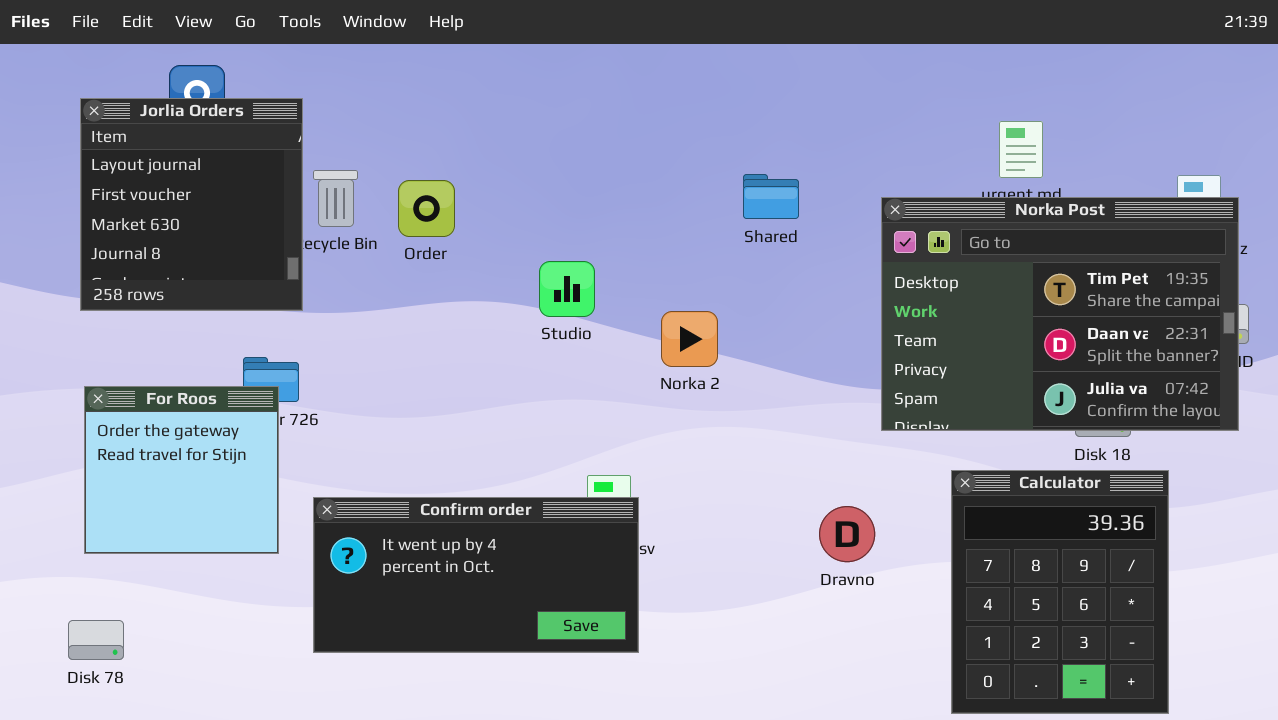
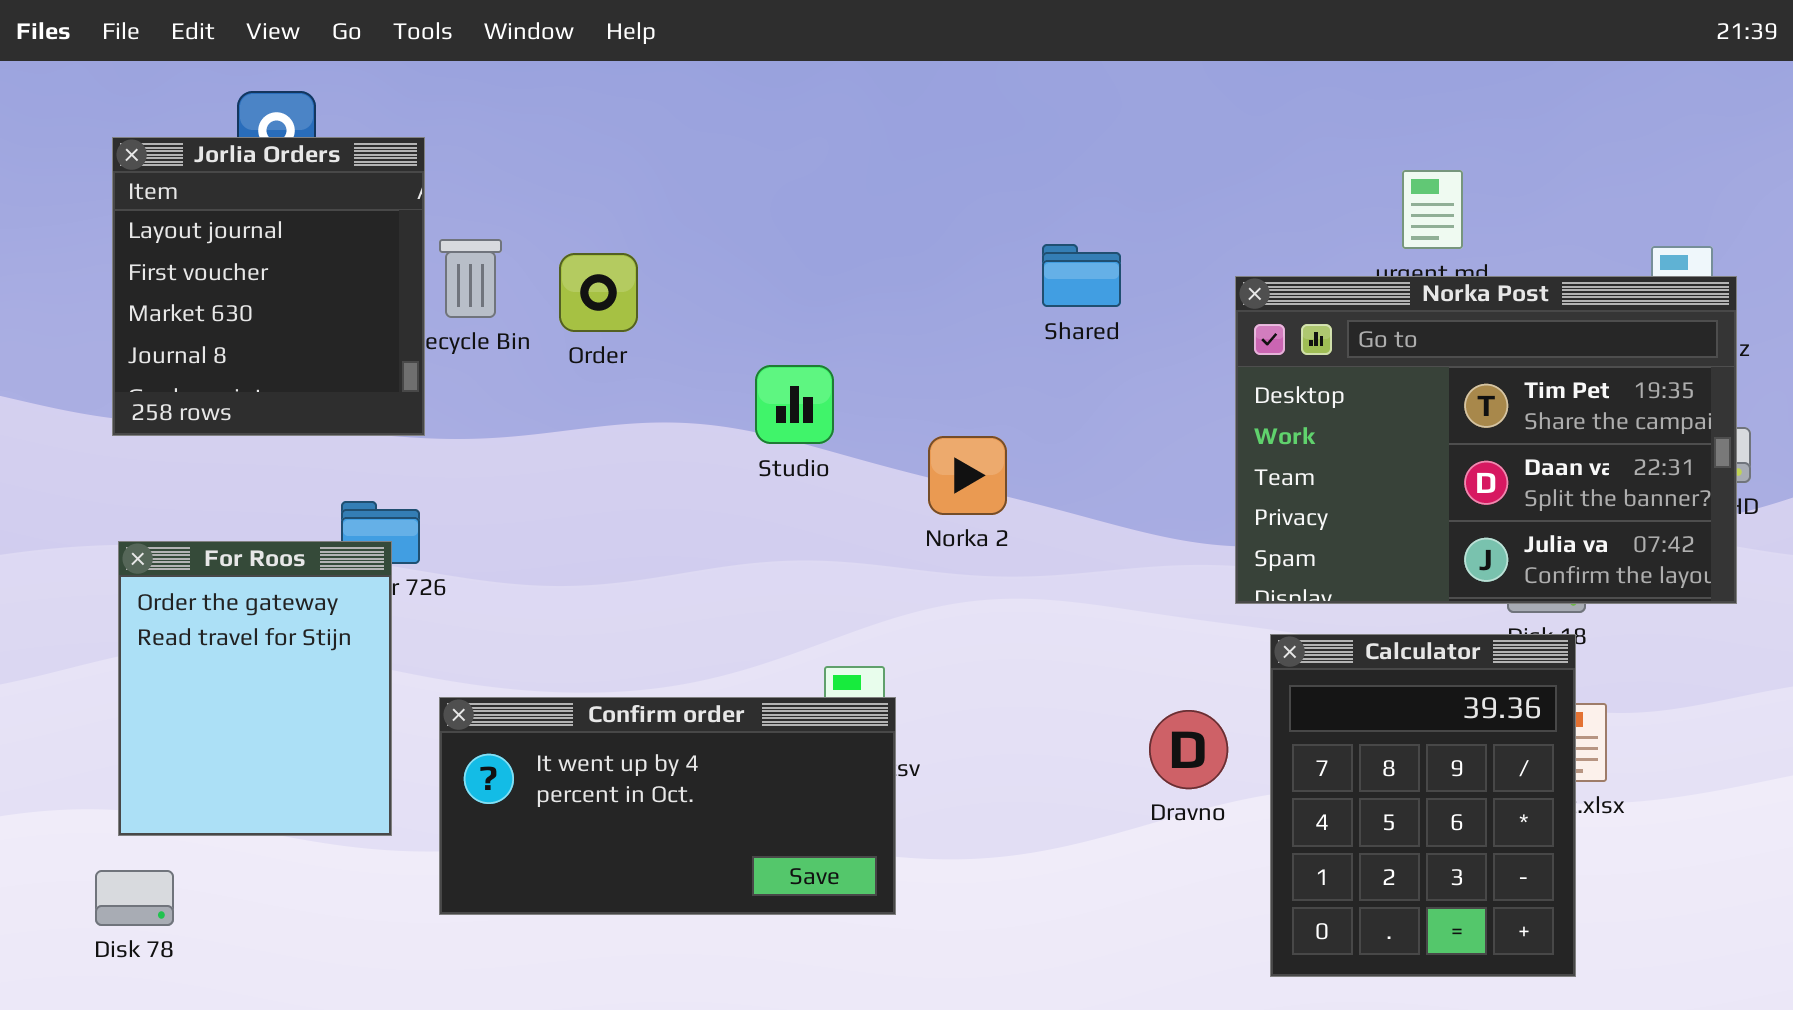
For Roos: [84,386,279,554] -> [118,541,392,836], resized
Calculator: [951,470,1169,714] -> [1270,634,1576,977], moved

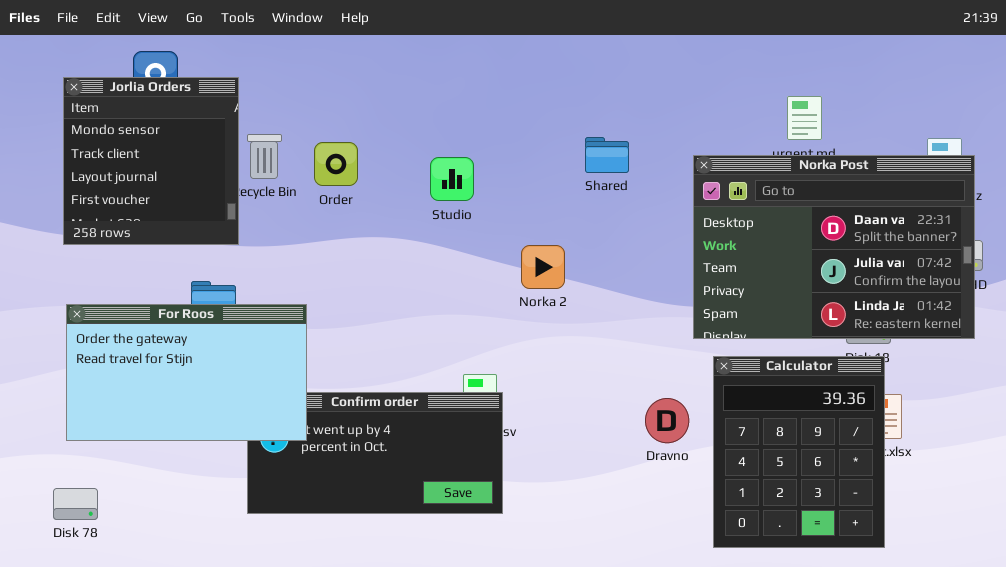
Jorlia Orders: [112,137,425,436] -> [63,77,239,245], scrolled up 2 rows
Norka Post: [1235,276,1737,604] -> [693,155,975,339], scrolled down 1 row
Studio: [755,365,834,444] -> [430,157,474,201], moved
For Roos: [118,541,392,836] -> [66,304,307,441], resized

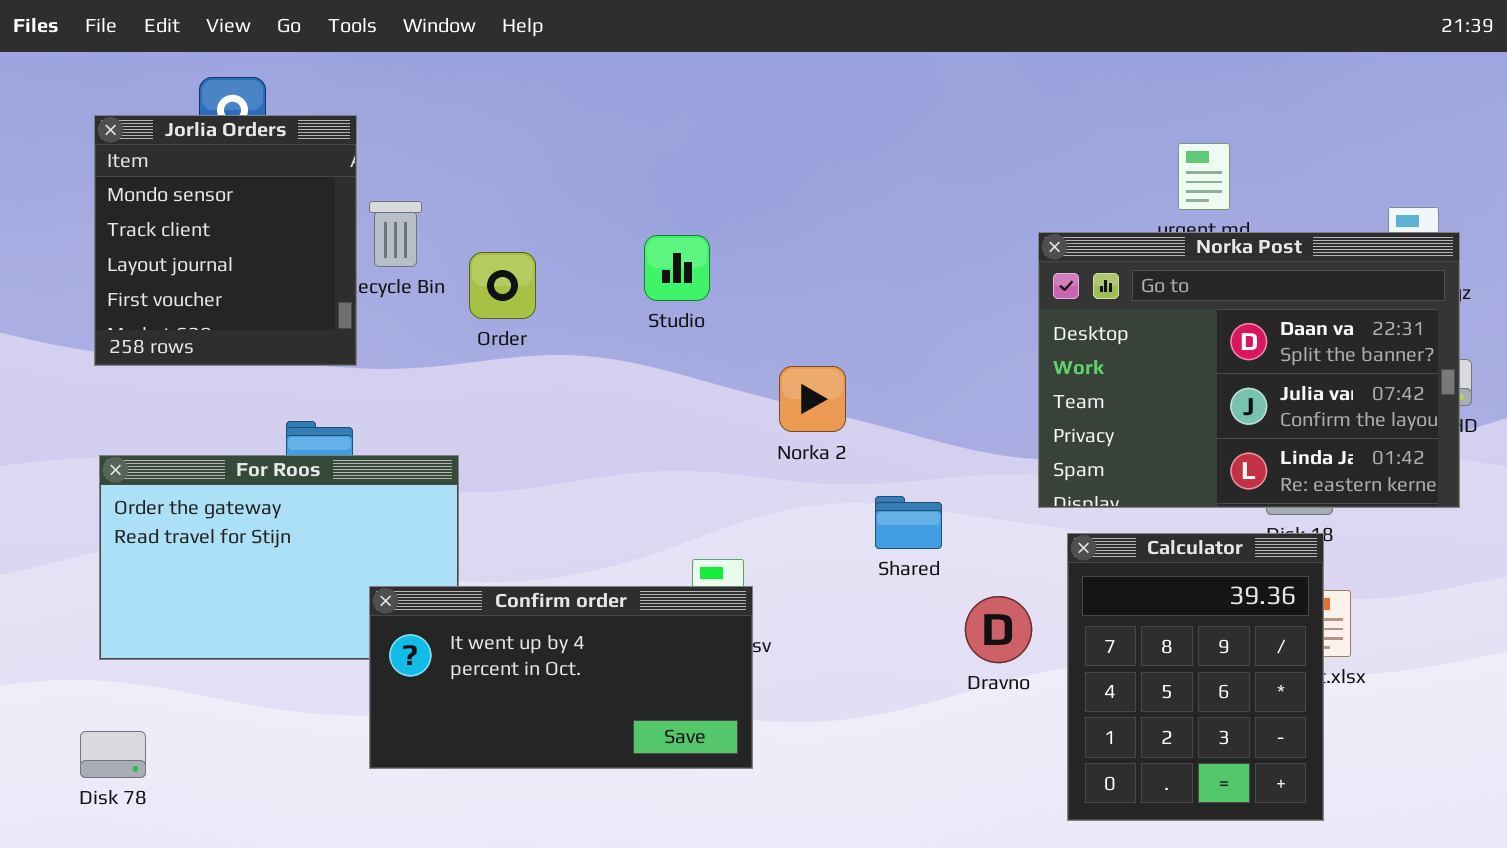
Shared: [585,137,629,173] -> [875,496,942,549], moved
Order: [314,142,358,186] -> [469,252,536,319], moved
Confirm order: [247,392,503,514] -> [369,586,753,769], raised

